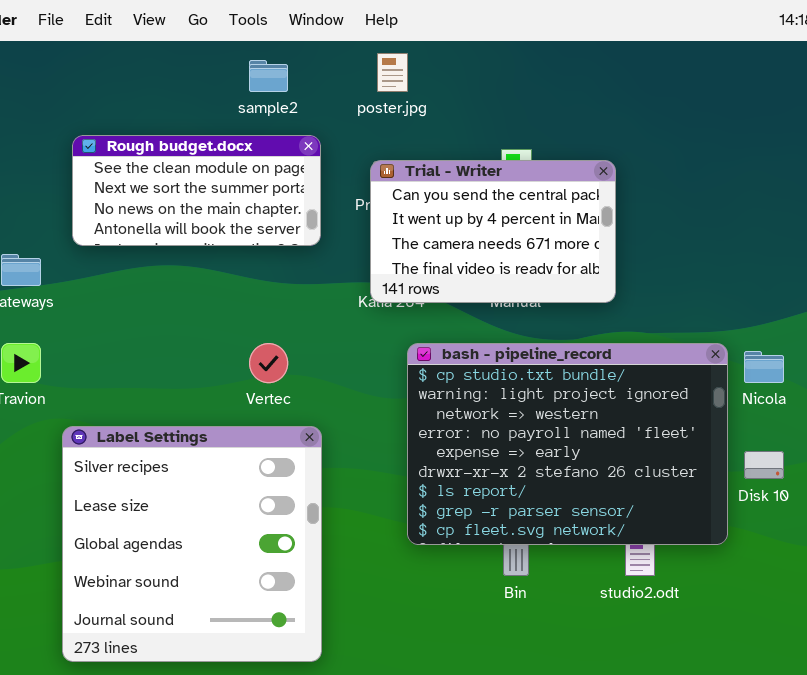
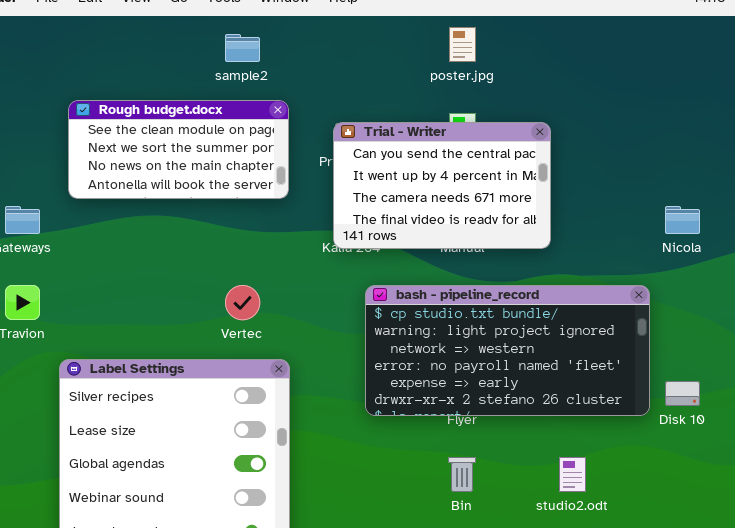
poster.jpg: [377,53,408,92] -> [449,27,476,62], moved
bash - pipeline_record: [407,343,728,545] -> [365,285,650,416], resized
Nicola: [744,351,784,383] -> [665,206,700,234], moved

